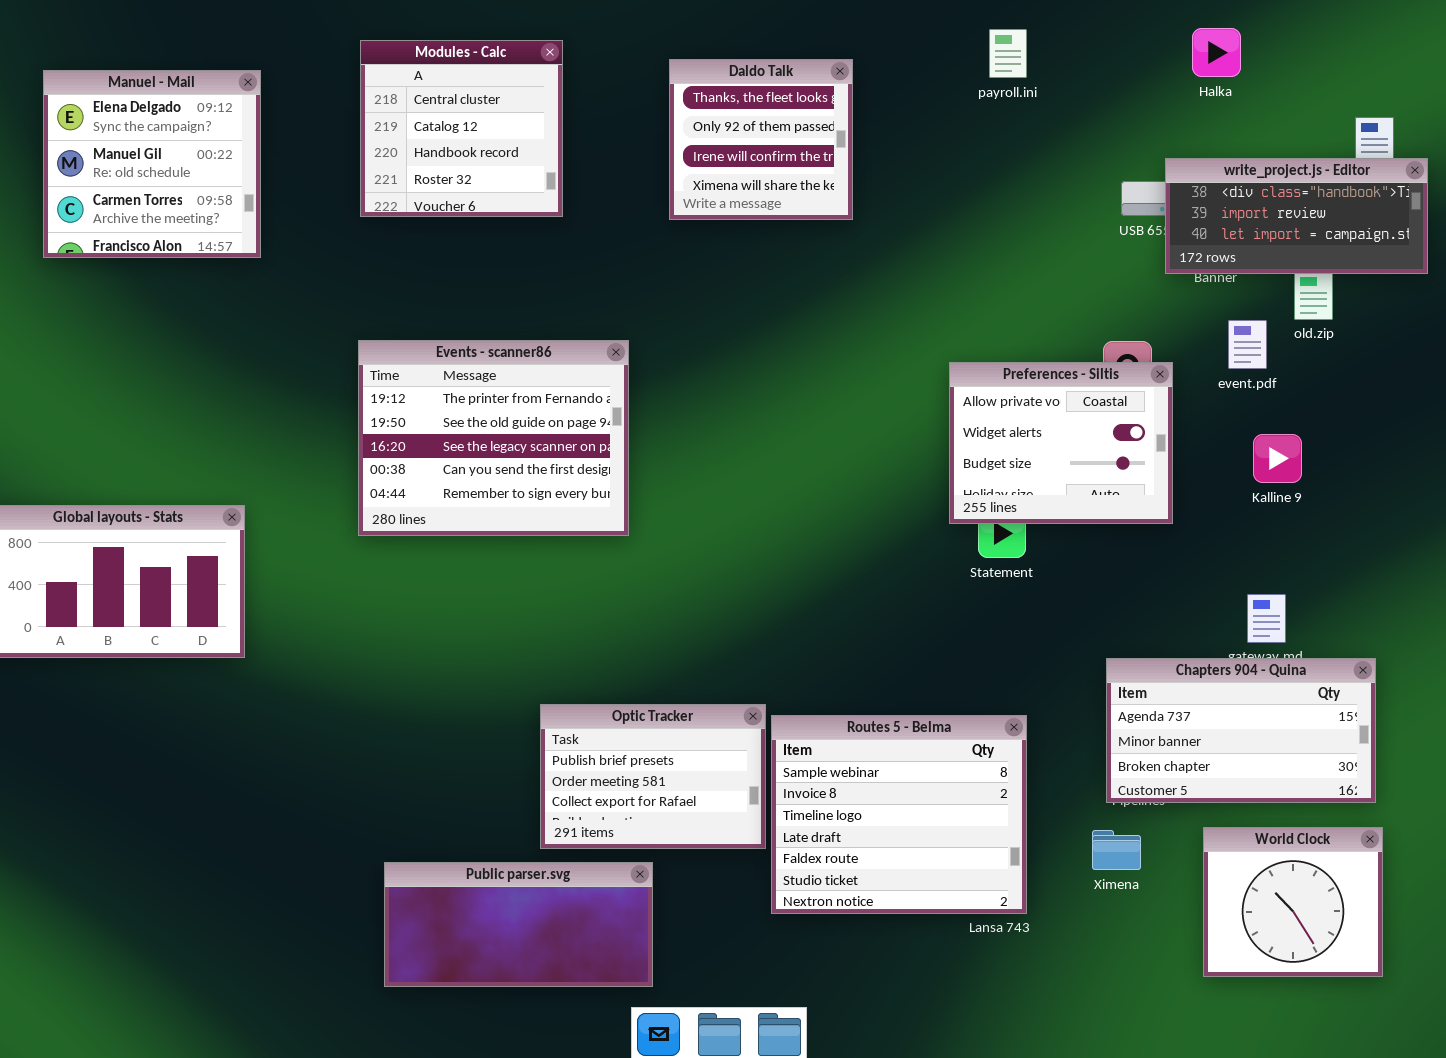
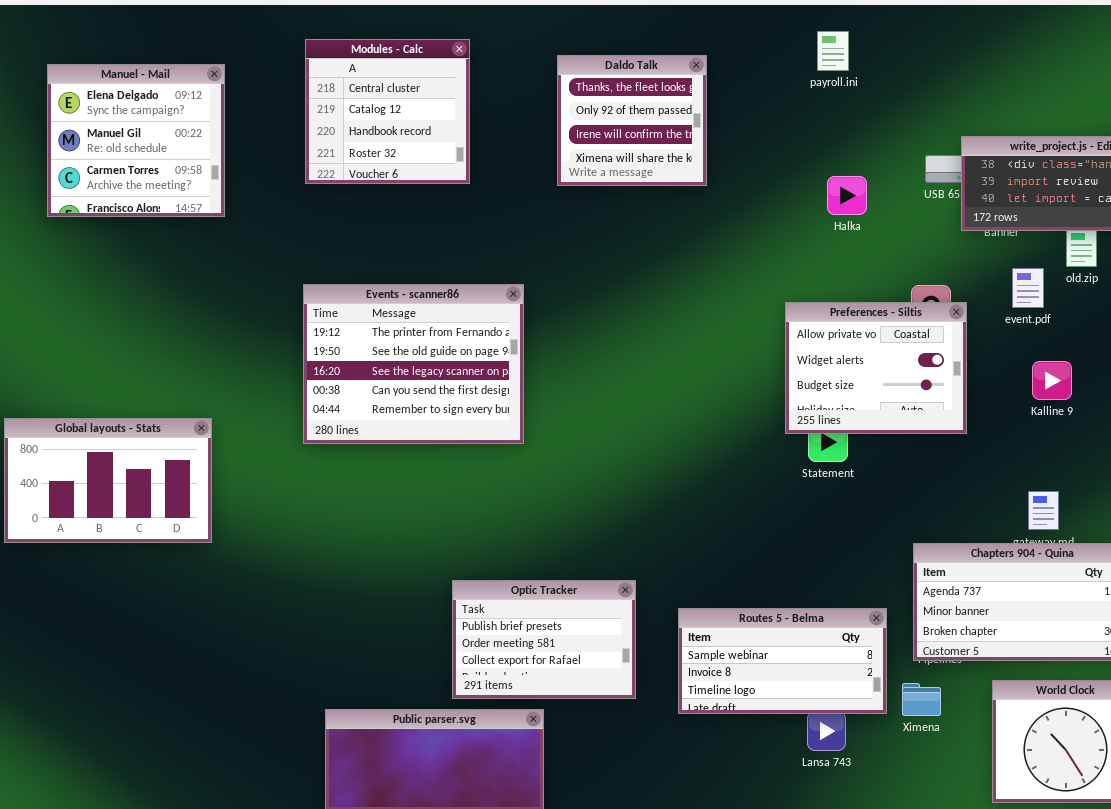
Halka: [1192,28,1241,77] -> [827,176,867,215], moved
Routes 5 - Belma: [771,715,1027,914] -> [678,608,887,714], moved, resized

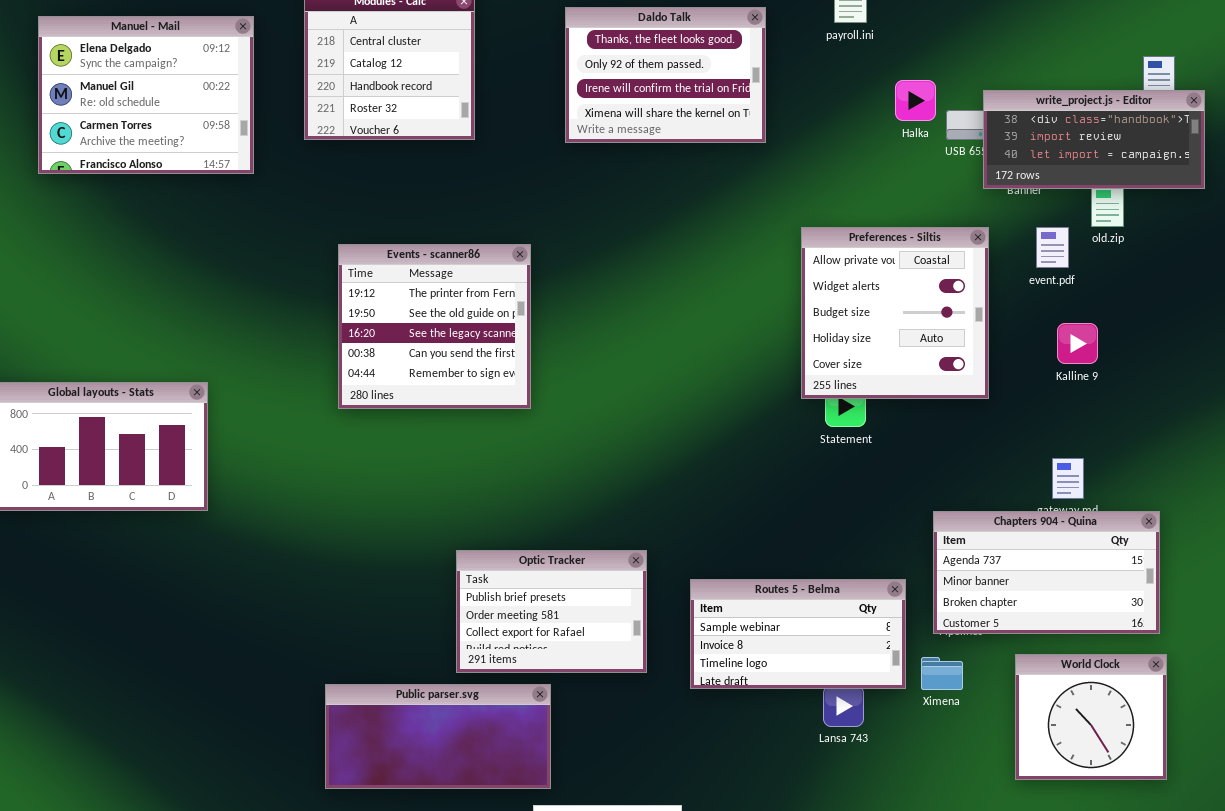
Daldo Talk: [557,55,707,186] -> [565,7,766,143], resized
Manuel - Mail: [47,64,225,217] -> [38,16,254,174], resized
Halka: [827,176,867,215] -> [895,80,936,121], moved
Events - scanner86: [303,284,524,444] -> [338,244,531,409], resized
Preferences - Siltis: [785,302,967,434] -> [801,227,989,399], resized

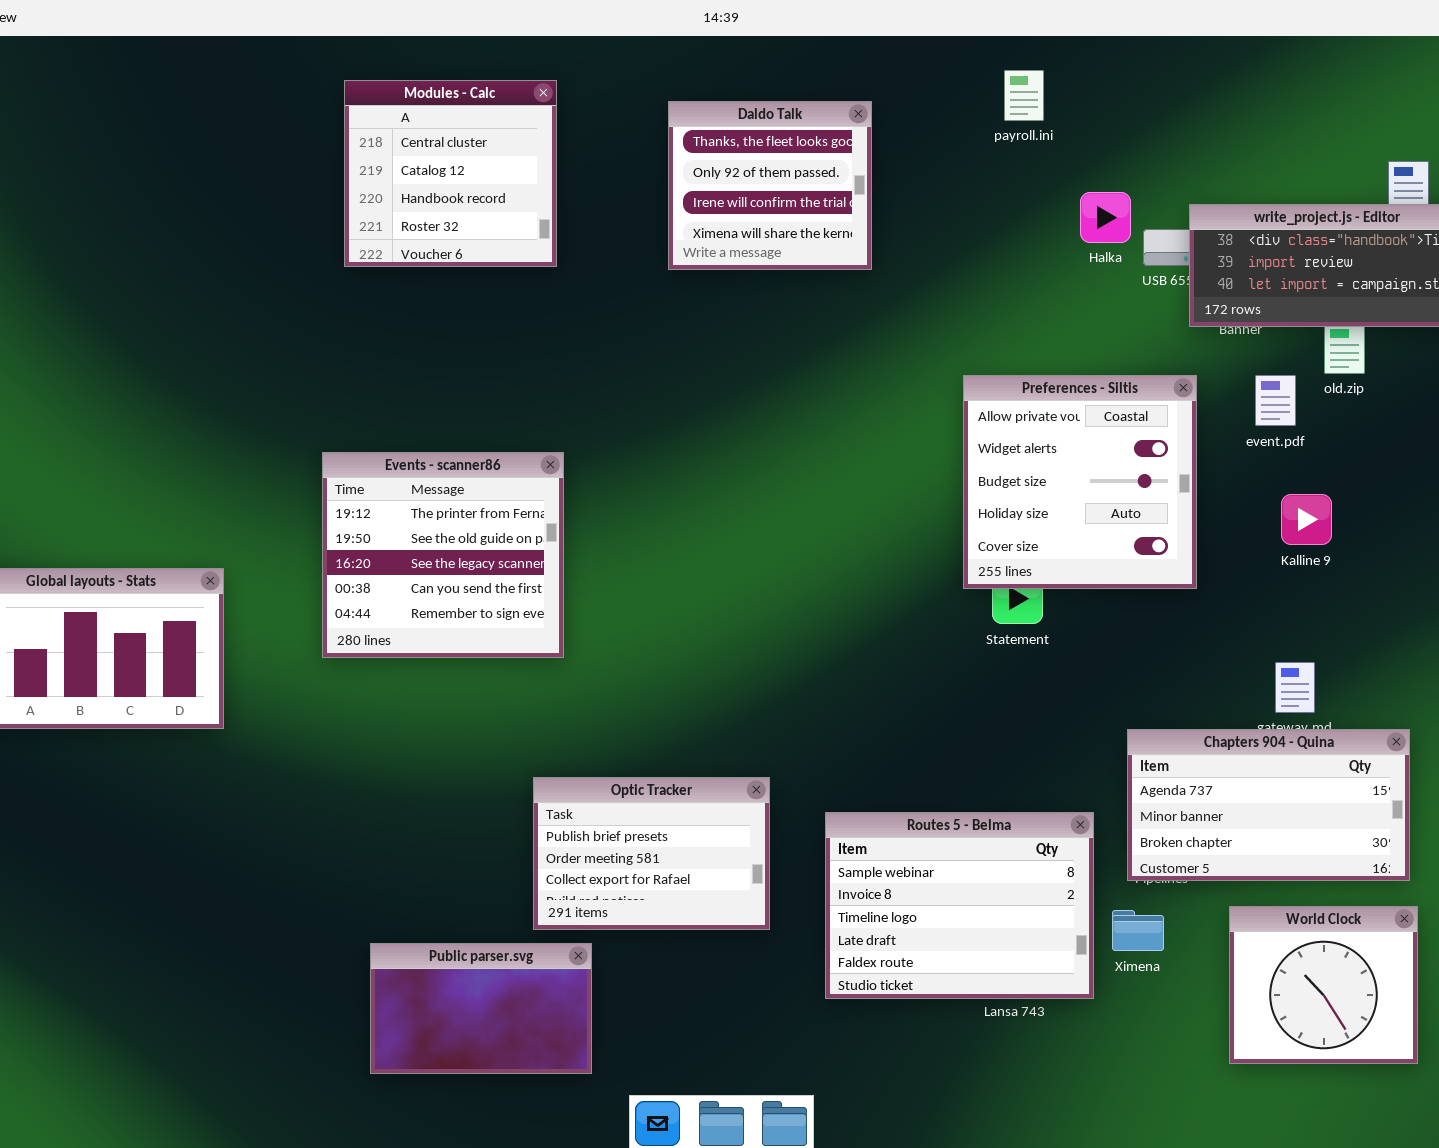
Daldo Talk: [565,7,766,143] -> [668,101,872,270], resized
Manuel - Mail: [38,16,254,174] -> none, closed
Events - scanner86: [338,244,531,409] -> [322,452,564,658], moved
Routes 5 - Belma: [690,579,906,689] -> [825,812,1094,999], resized
Public parser.svg: [325,684,551,789] -> [370,943,592,1074], resized

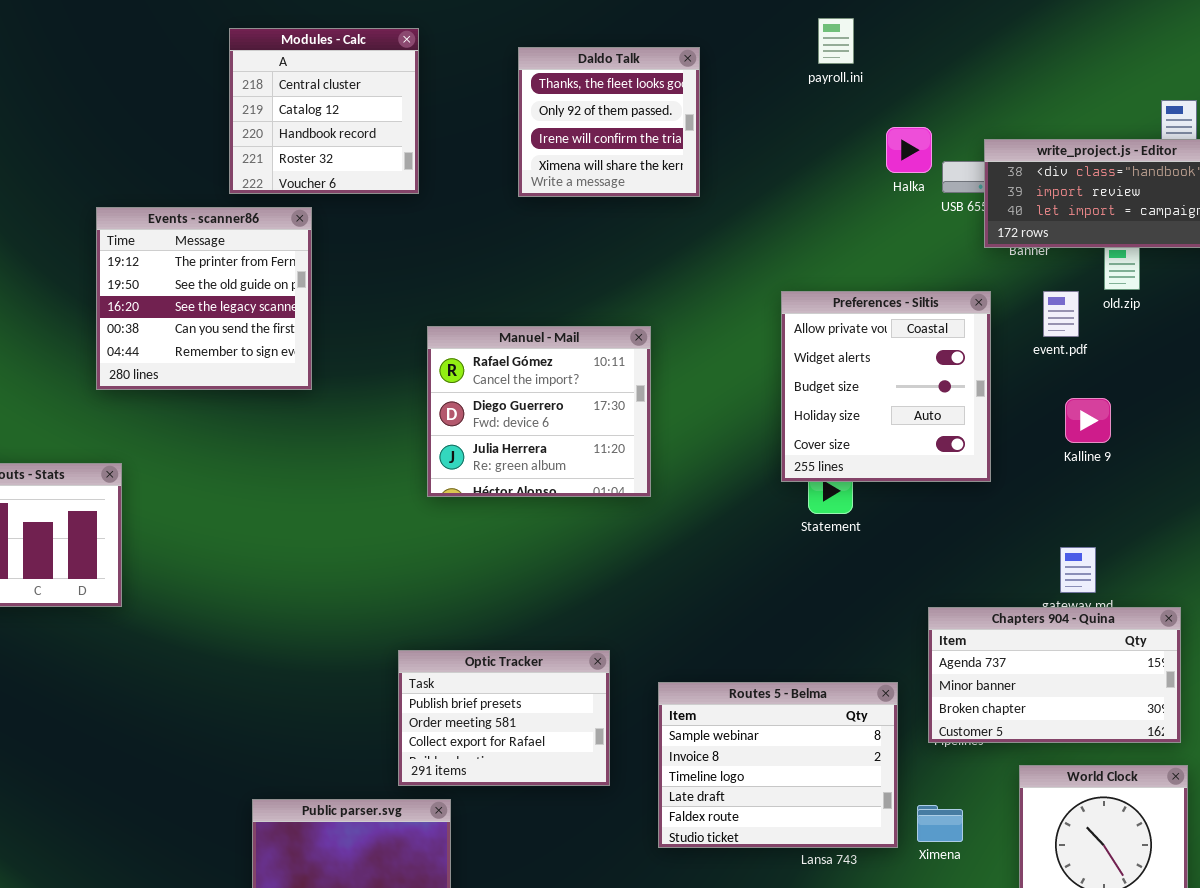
Manuel - Mail: none -> [427,326,651,497], opened
Events - scanner86: [322,452,564,658] -> [96,207,312,390], moved
Ximena: [1112,910,1164,951] -> [917,805,963,842], moved

